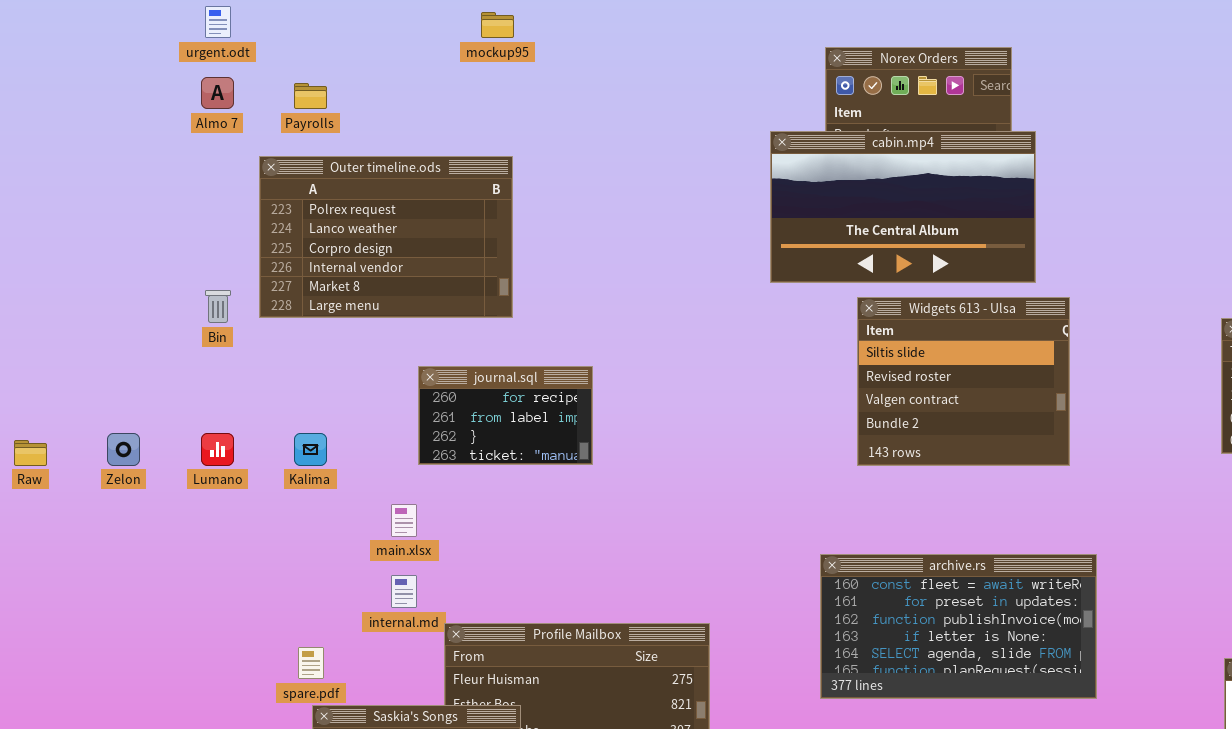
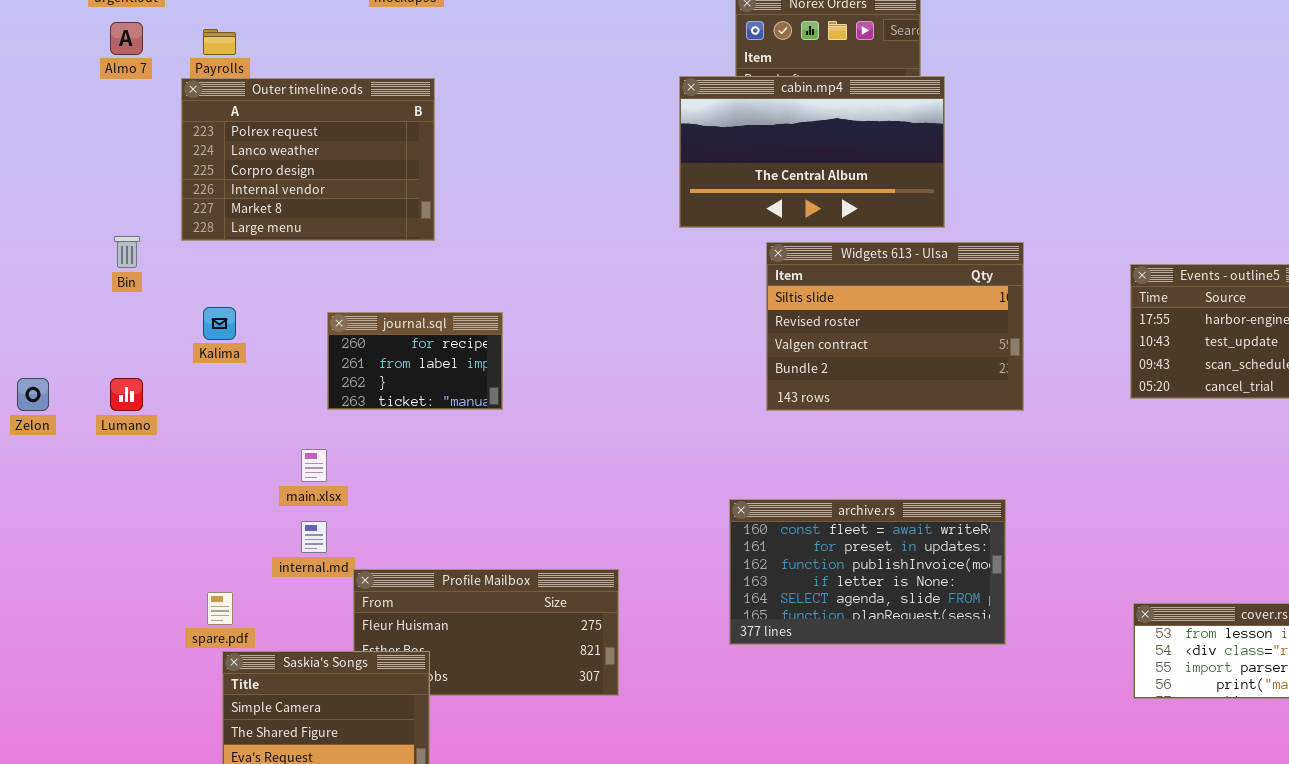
Outer timeline.ods: [259,156,513,318] -> [181,78,435,241], moved
Widgets 613 - Ulsa: [857,297,1070,466] -> [766,242,1024,411], resized
Kalima: [294,433,327,466] -> [203,307,236,340], moved

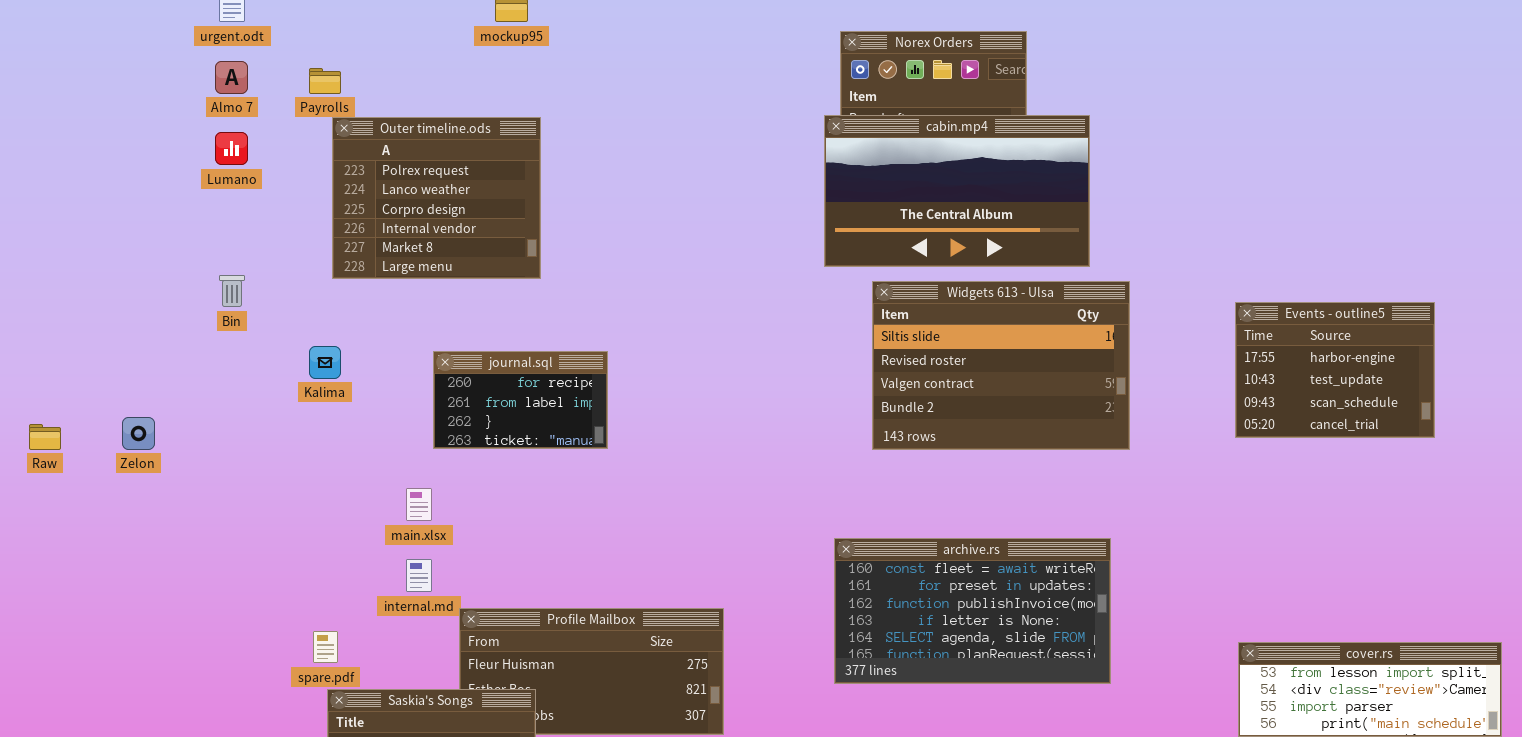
cabin.mp4: [679,76,945,228] -> [824,115,1090,267], moved
Outer timeline.ods: [181,78,435,241] -> [332,117,541,279], resized
Lumano: [110,378,143,411] -> [215,132,248,165], moved

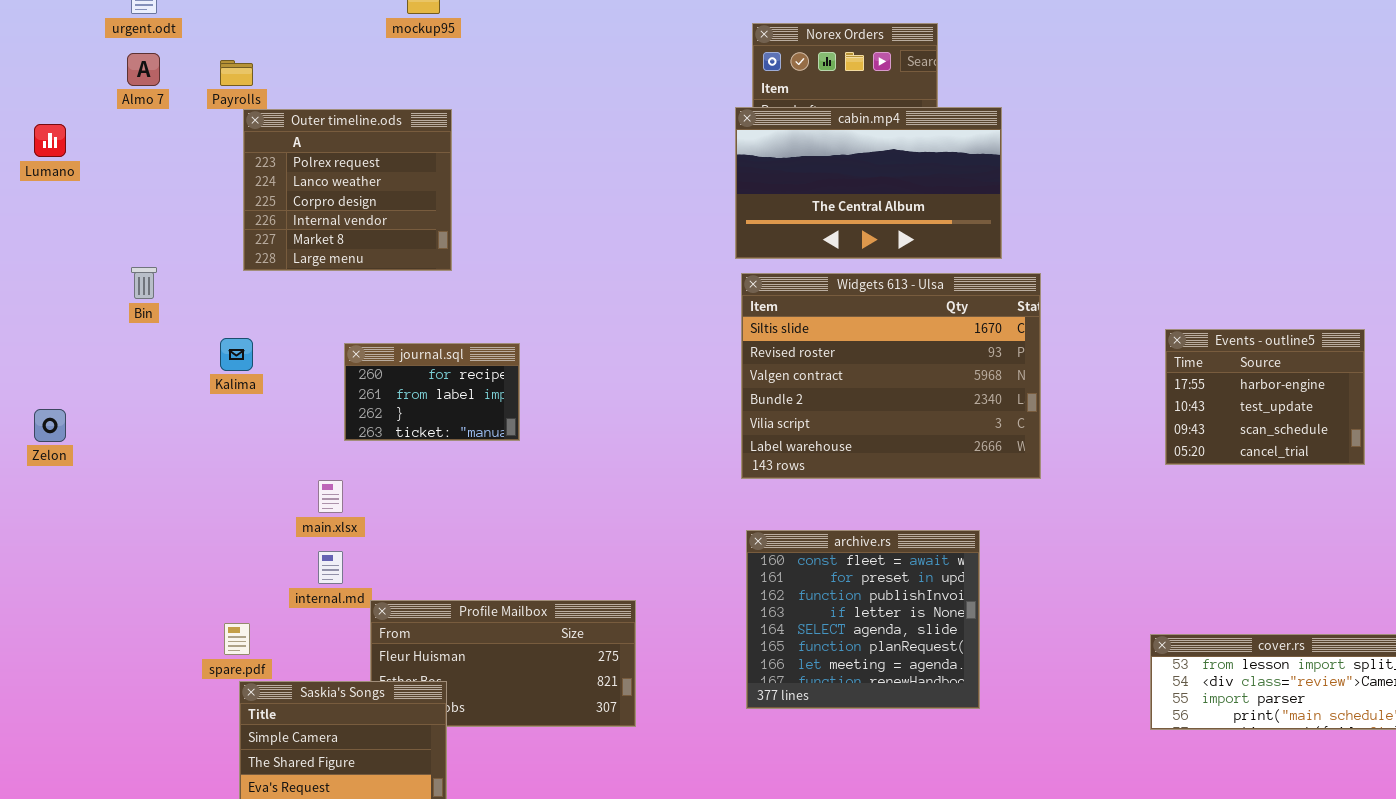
Lumano: [215,132,248,165] -> [34,124,66,157], moved
Widgets 613 - Ulsa: [872,281,1130,450] -> [741,273,1041,479], resized
Events - outline5: [1235,302,1435,438] -> [1165,329,1365,465], moved
archive.rs: [834,538,1111,684] -> [746,530,980,709], resized

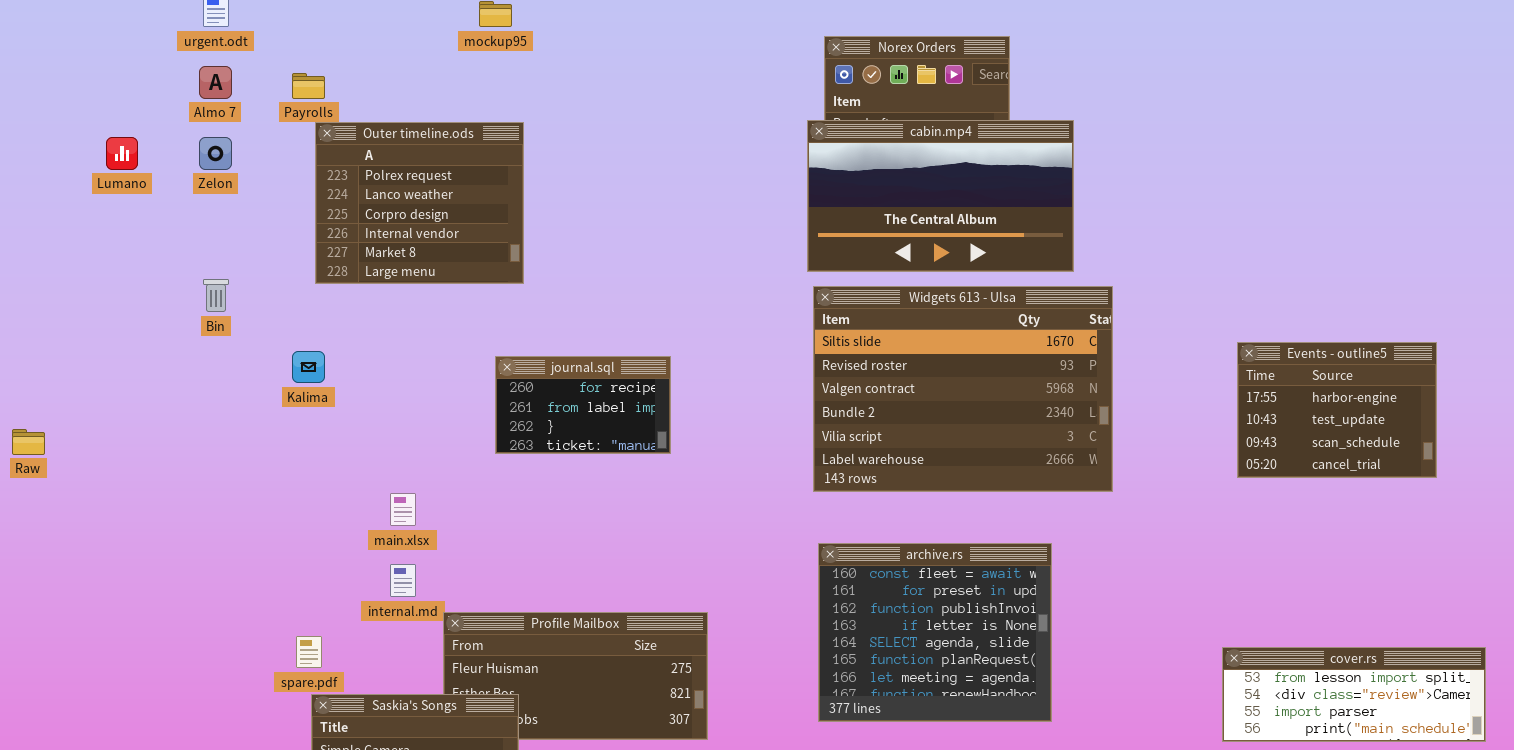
journal.sql: [344,343,520,441] -> [495,356,671,454], moved
Zelon: [34,409,66,442] -> [199,137,232,170], moved

